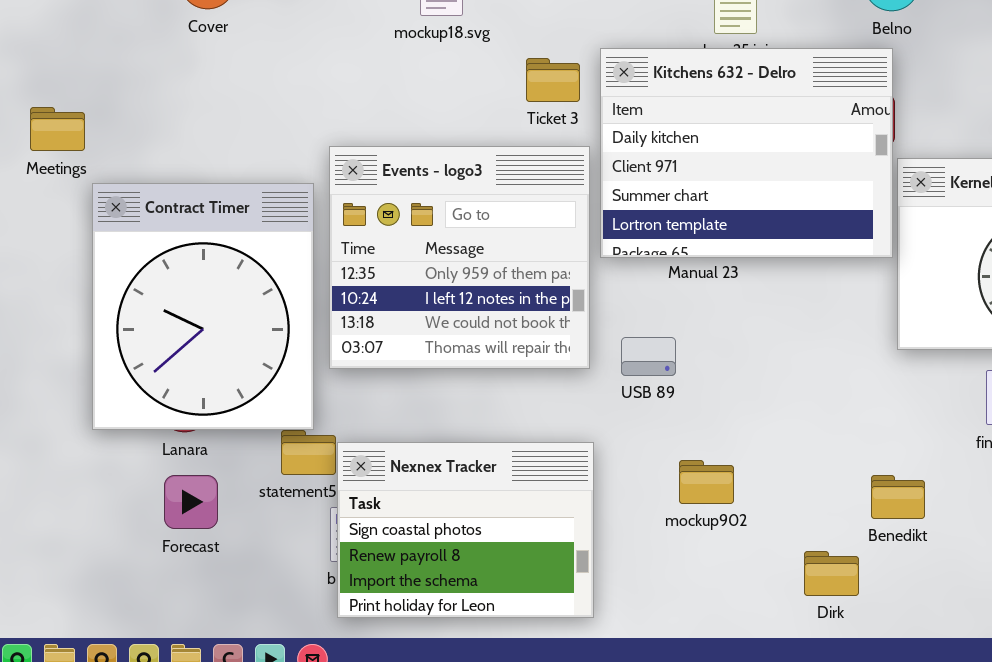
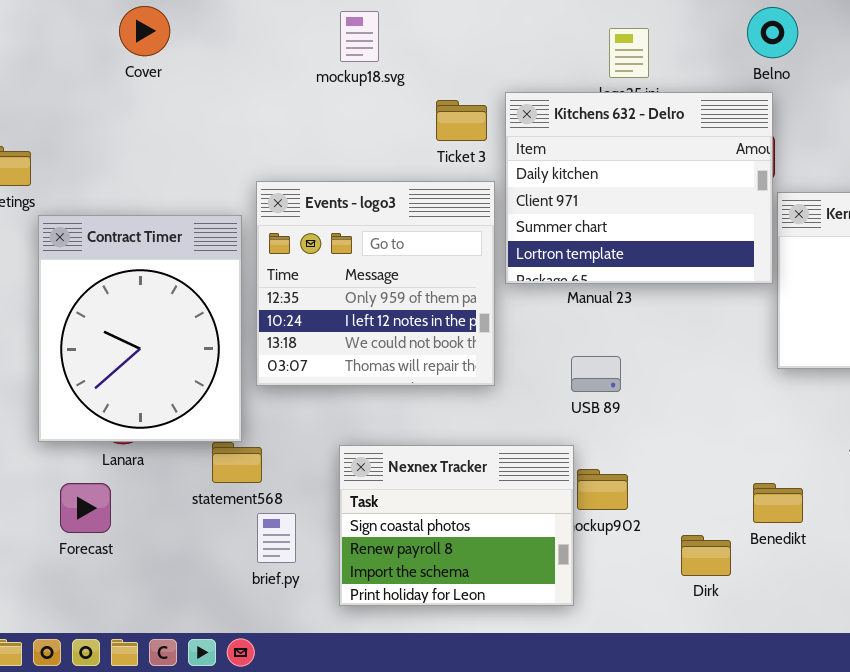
USB 89: [621,337,676,376] -> [571,356,621,392], moved
Nexnex Tracker: [337,442,594,618] -> [339,445,574,606], moved
Forecast: [164,475,218,529] -> [60,483,111,533], moved
Dirk: [804,551,859,596] -> [681,535,731,576], moved

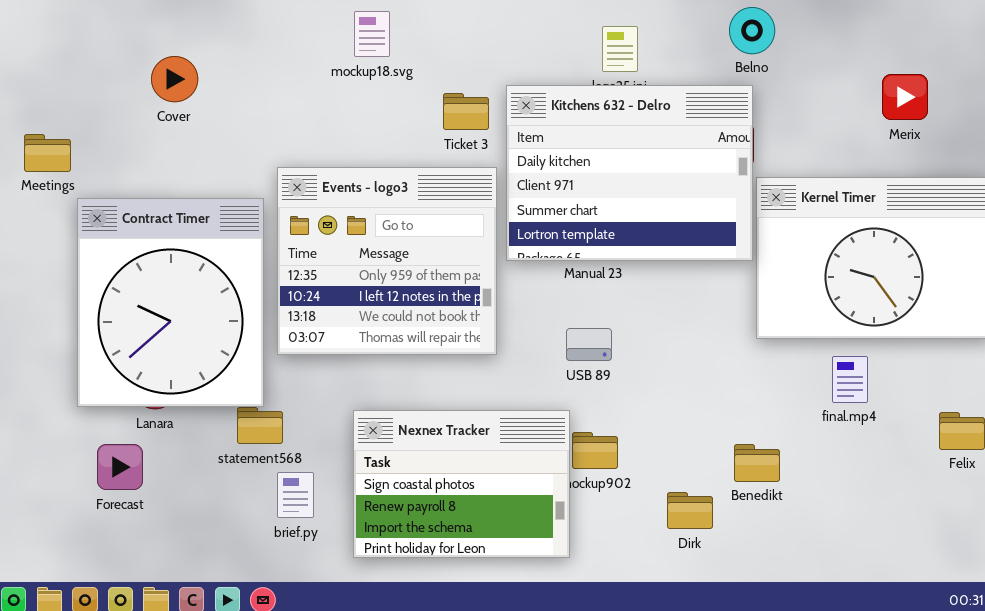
Cover: [119,6,170,56] -> [151,56,198,102], moved

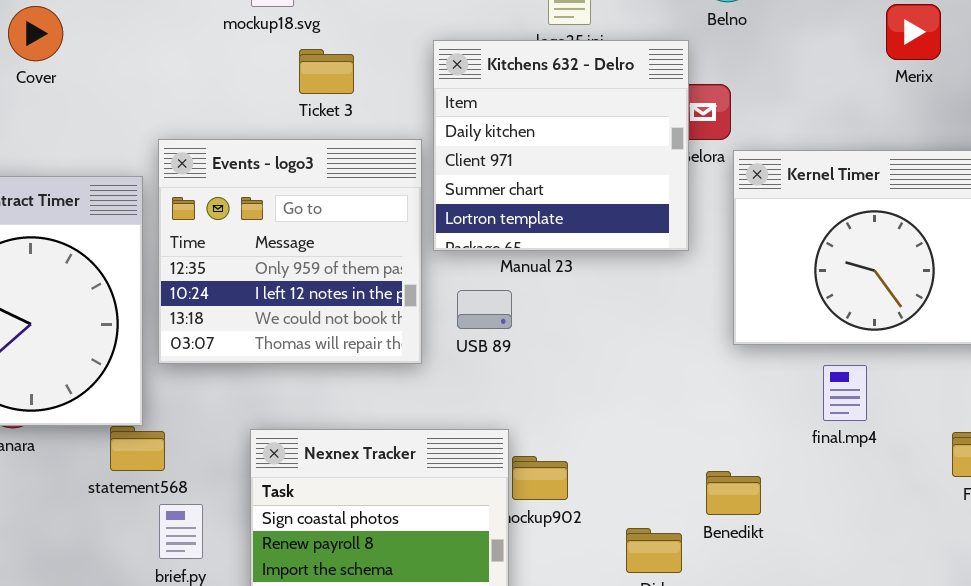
Merix: [882,74,928,120] -> [886,4,941,60], moved
Kitchens 632 - Delro: [506,85,753,261] -> [433,40,689,251], resized
Ticket 3: [443,93,489,130] -> [299,49,354,94], moved
USB 89: [566,328,612,361] -> [457,290,512,329], moved

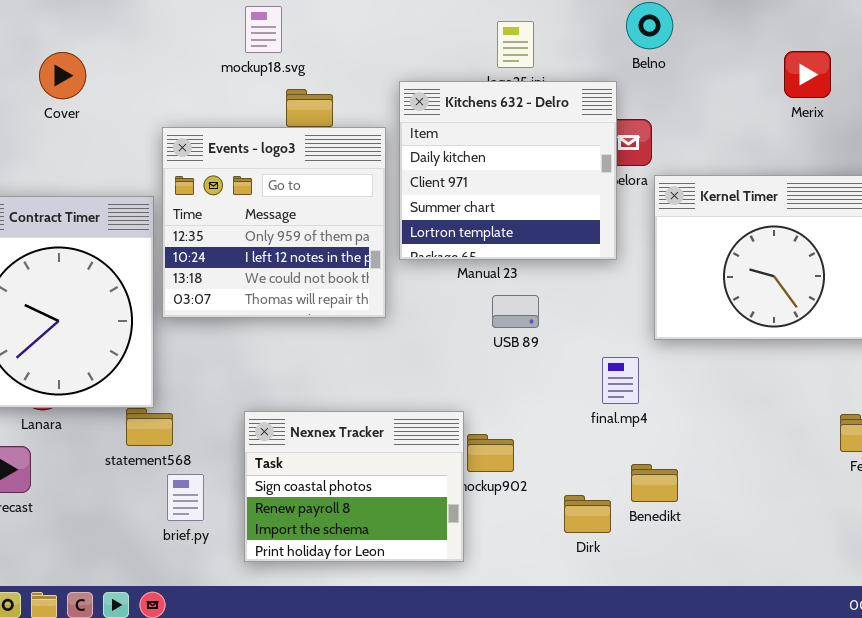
Events - logo3: [158,139,422,364] -> [162,127,386,318], moved
USB 89: [457,290,512,329] -> [492,295,539,328], moved
final.mp4: [823,365,867,421] -> [602,357,639,404], moved
Benedikt: [706,471,761,515] -> [631,464,678,502], moved

